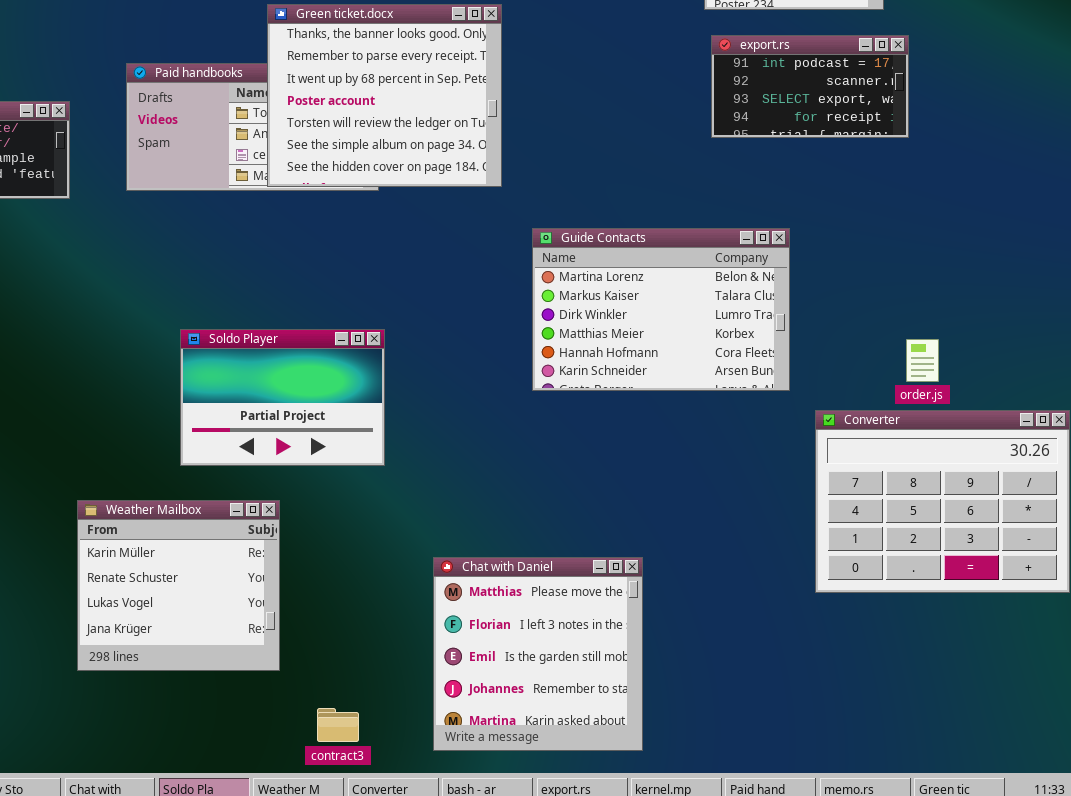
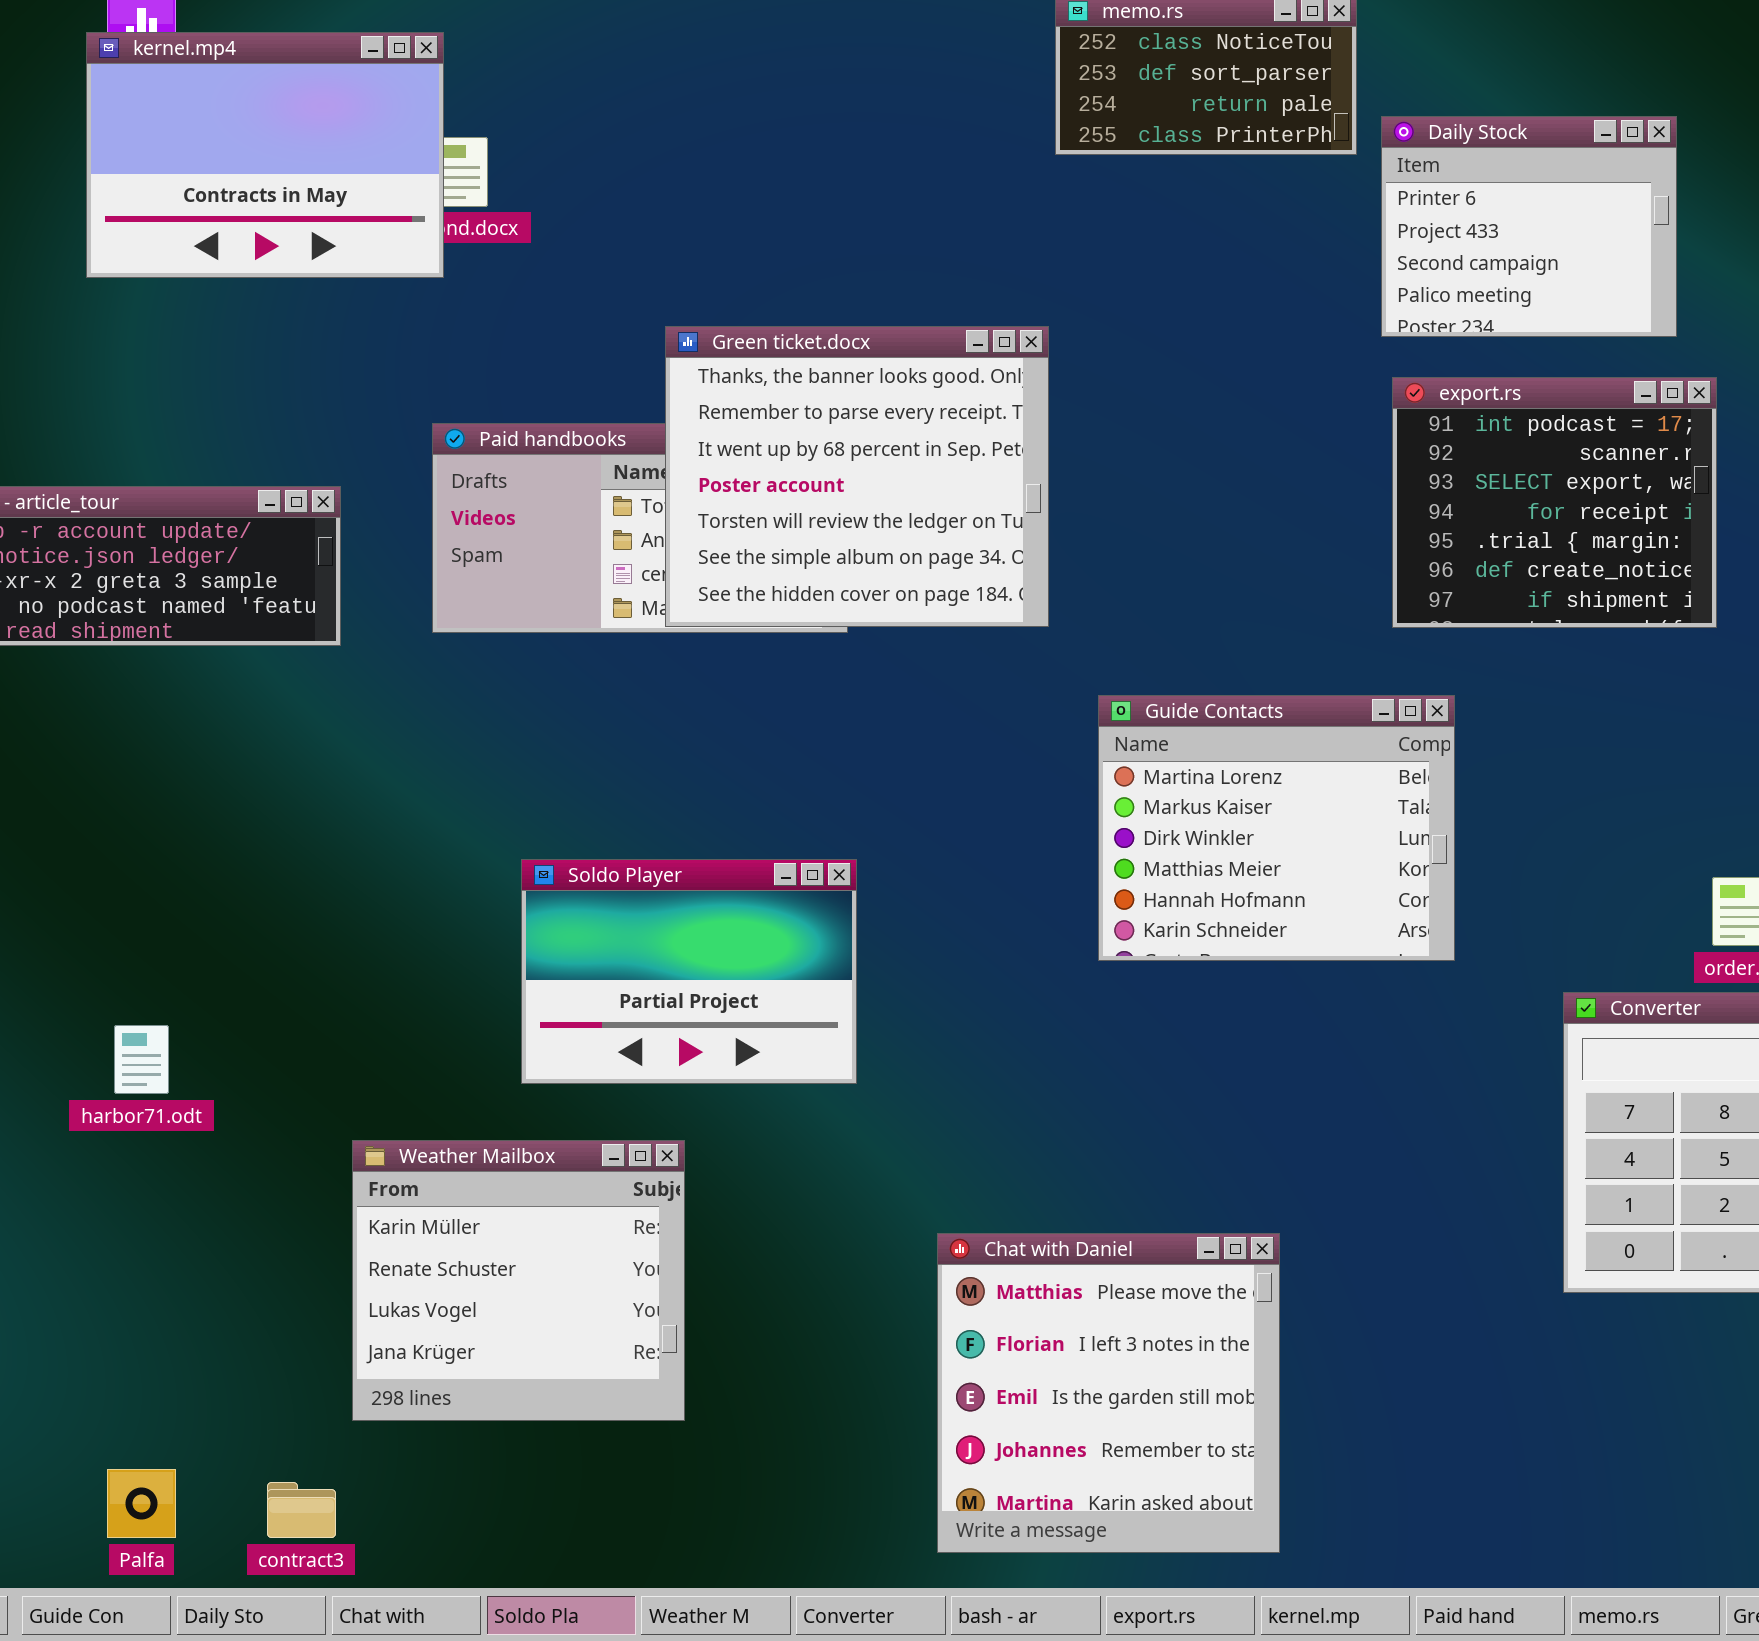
export.rs: [711,35,909,138] -> [1392,377,1717,628], resized
Guide Contacts: [532,228,790,391] -> [1098,695,1455,961], resized
contract3: [317,708,359,742] -> [267,1482,336,1538], moved

